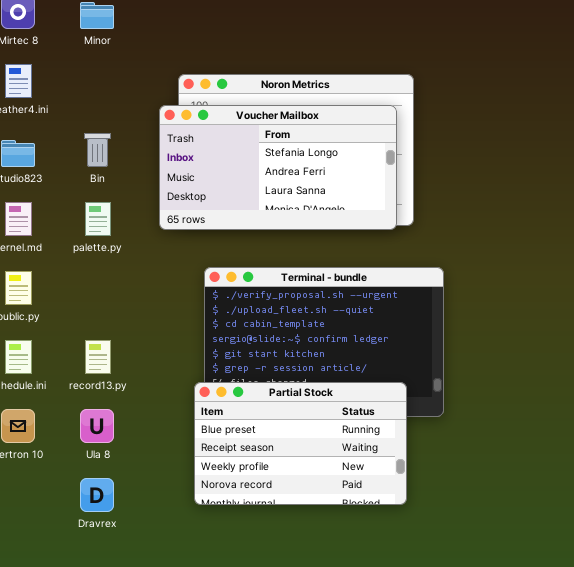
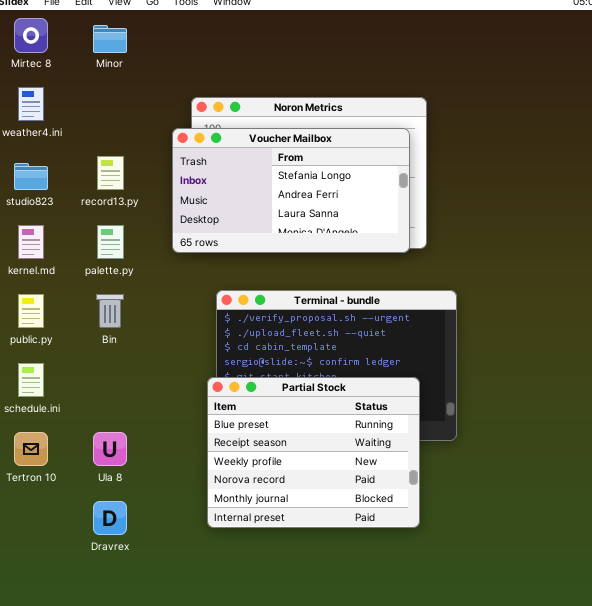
Bin: [84,133,111,167] -> [96,294,124,328], moved
record13.py: [85,340,111,374] -> [97,156,124,190], moved
Partial Stock: [194,382,407,505] -> [207,377,420,528], resized

